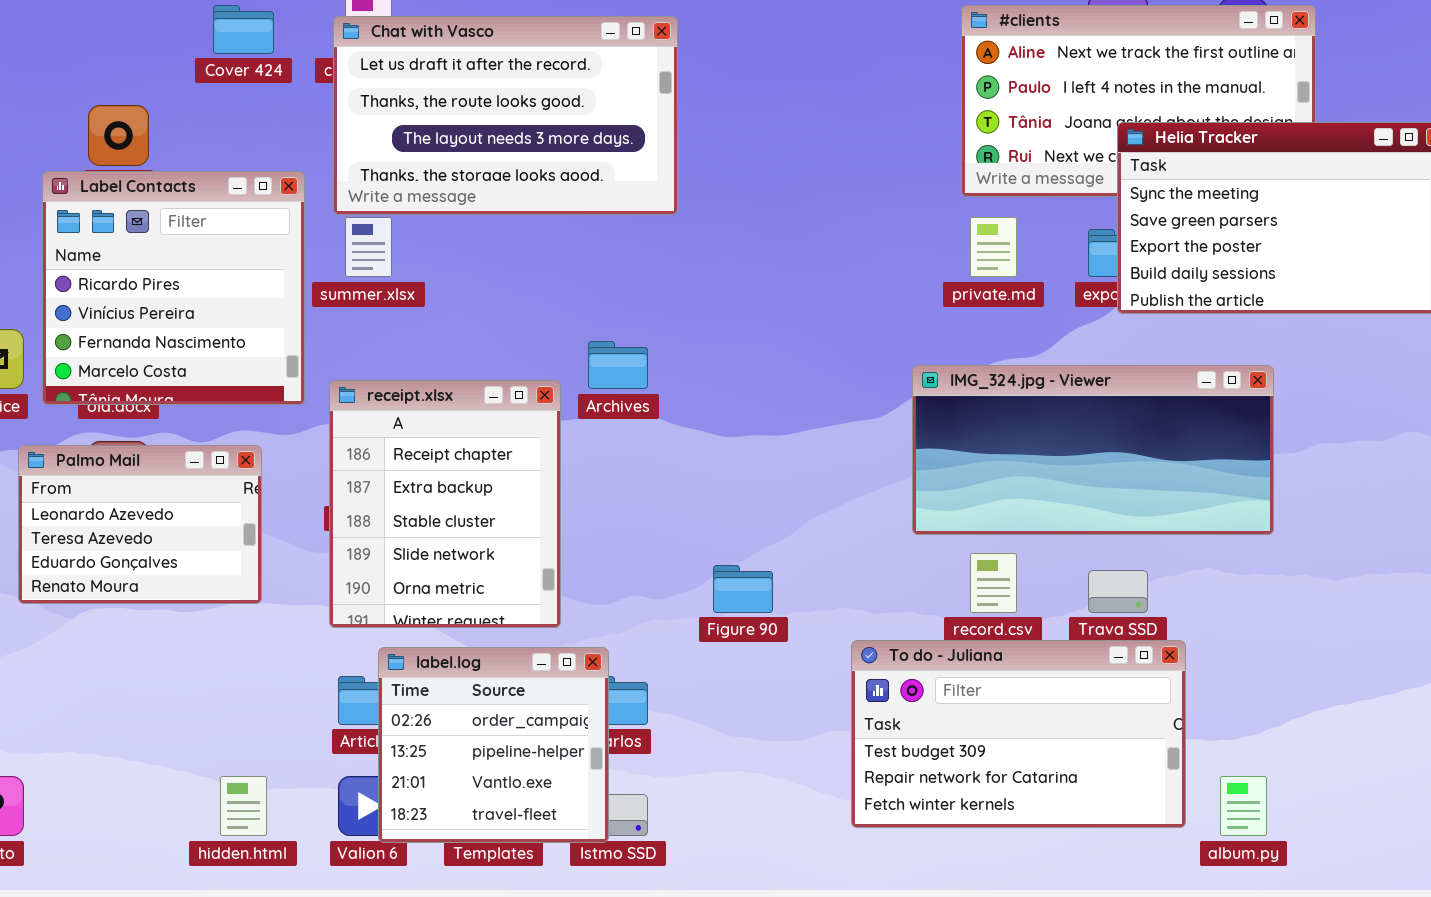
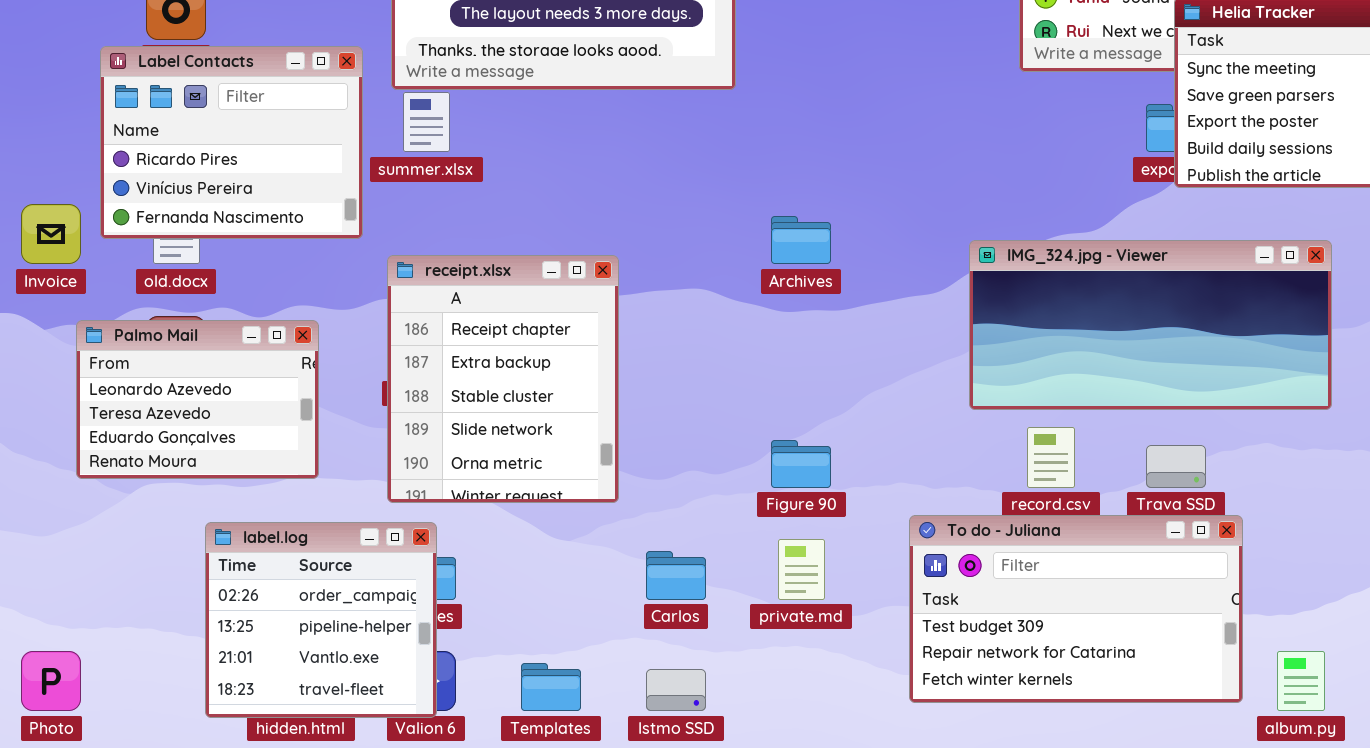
Label Contacts: [42,171,305,405] -> [100,46,363,239], resized
private.md: [970,217,1017,277] -> [778,539,825,600], moved
Archives: [588,341,648,389] -> [771,216,831,264], moved
label.log: [378,647,609,843] -> [205,522,437,718], moved

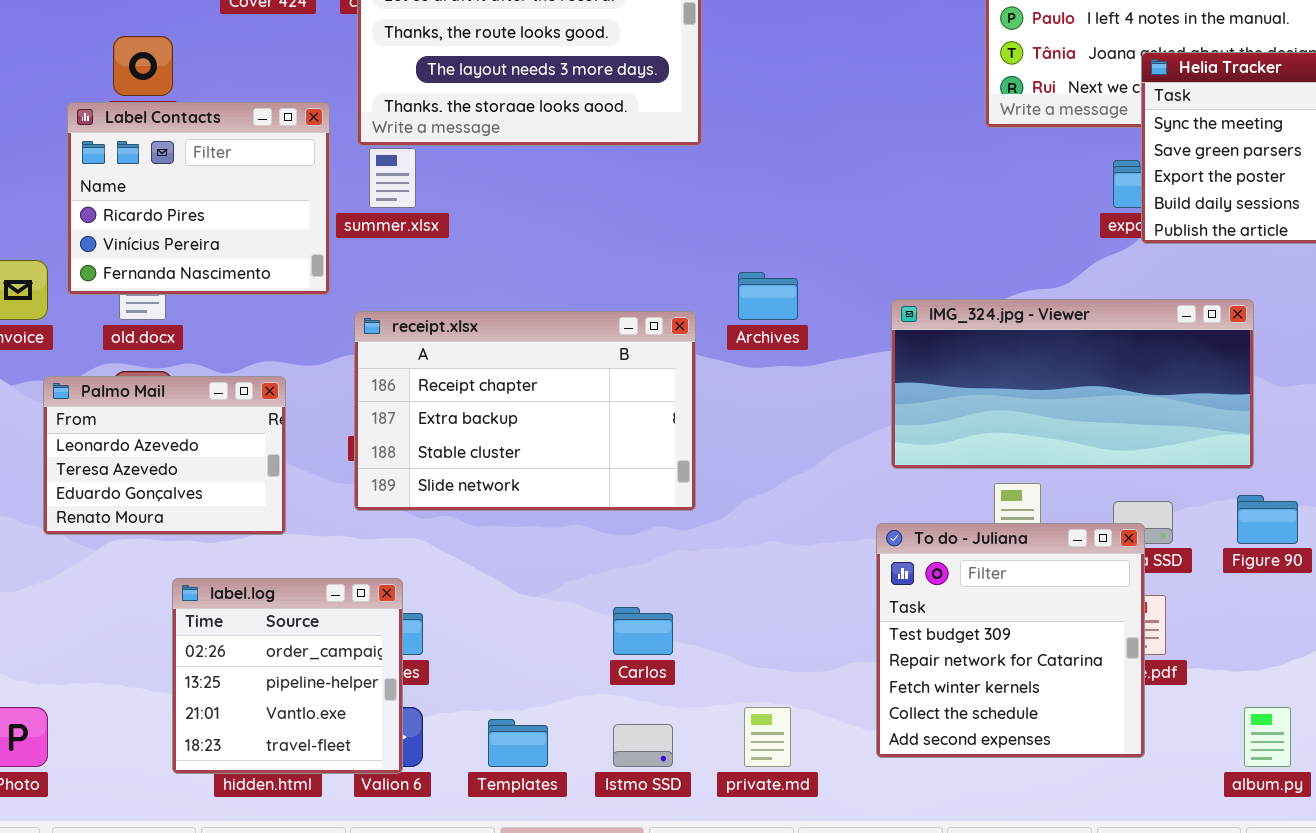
IMG_324.jpg - Viewer: [969,240,1332,410] -> [891,299,1254,469], moved
receipt.xlsx: [387,255,619,503] -> [354,311,696,511], resized
Figure 90: [771,440,831,488] -> [1237,495,1298,544], moved
To do - Juliana: [909,515,1243,703] -> [876,523,1145,758], resized
private.md: [778,539,825,600] -> [744,707,791,767], moved

